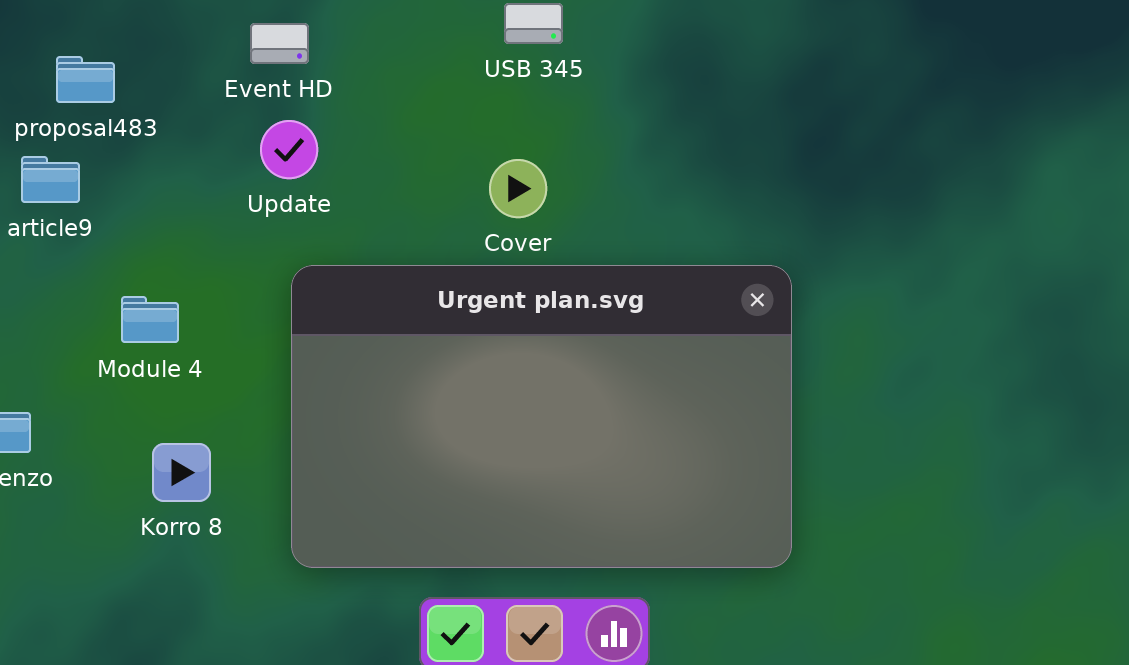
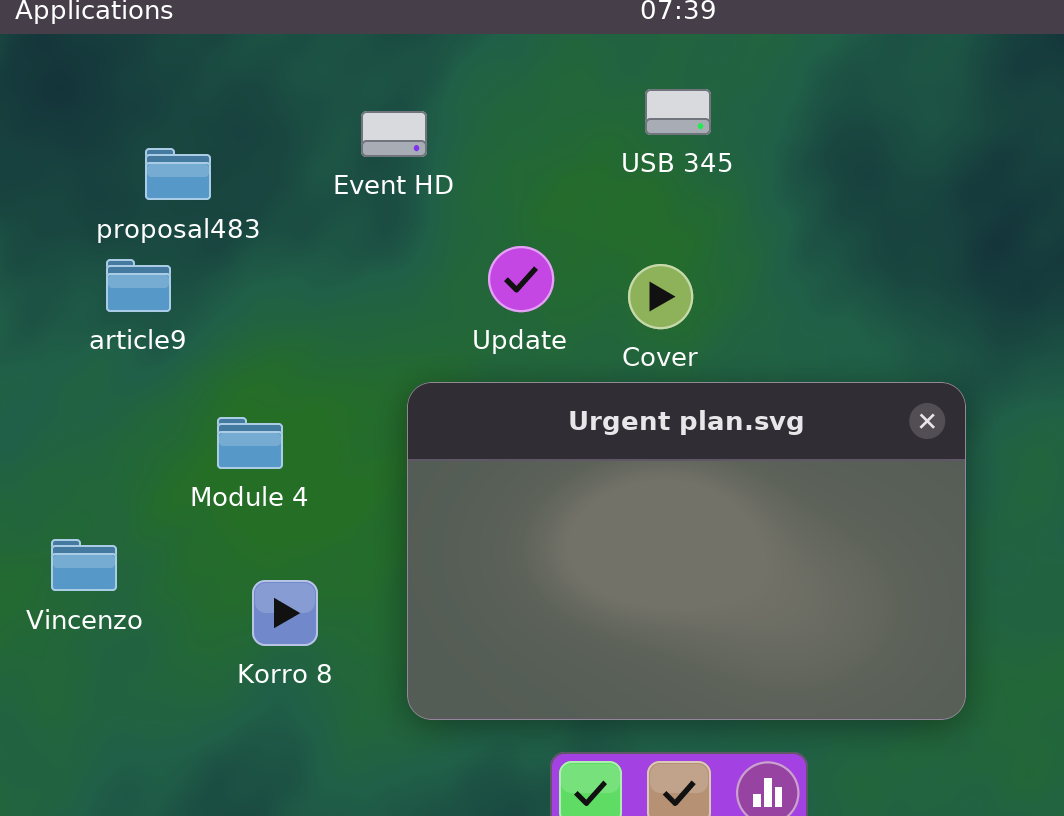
Update: [260,120,318,179] -> [488,246,554,312], moved

